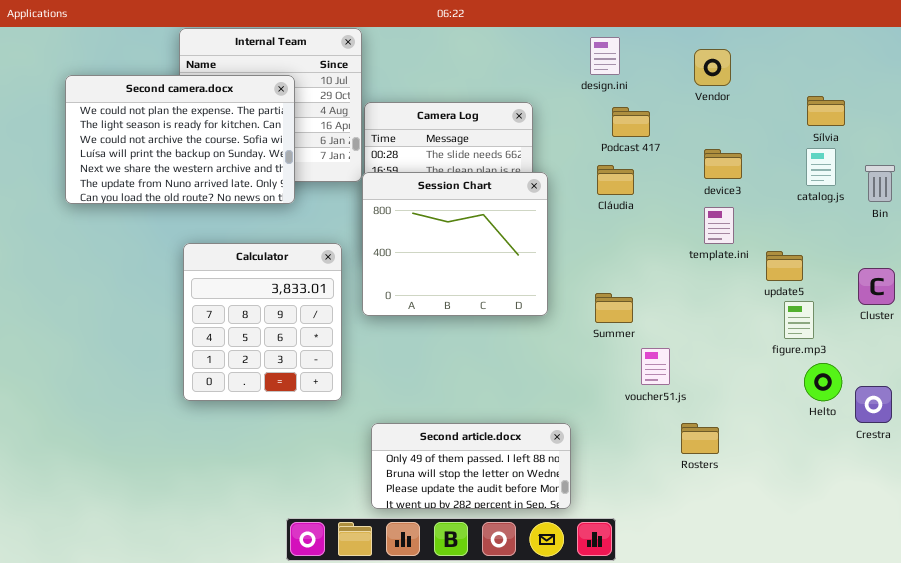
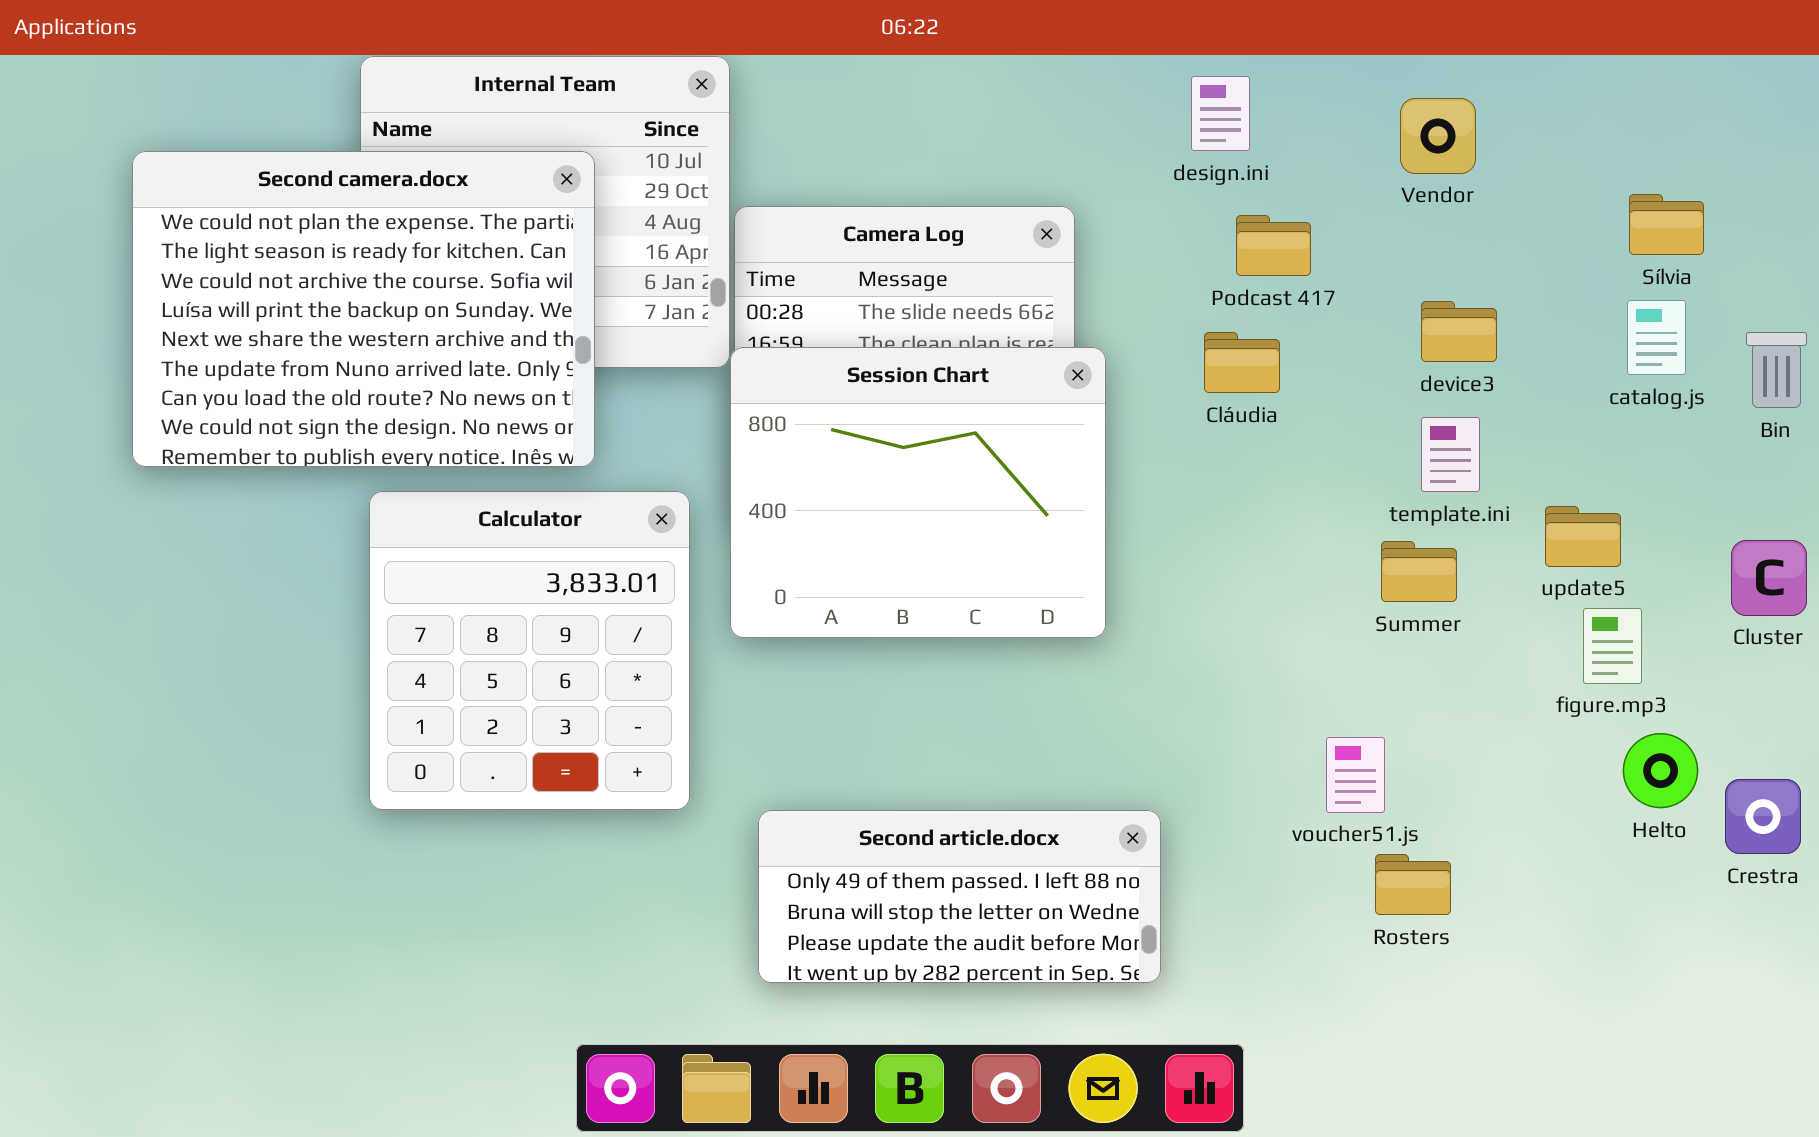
Second camera.docx: [65,75,295,204] -> [132,151,595,467], resized
Summer: [595,293,633,323] -> [1381,541,1457,602], moved
voucher51.js: [641,348,670,385] -> [1326,737,1385,813], moved
Second article.docx: [371,423,571,509] -> [758,810,1161,983], moved

